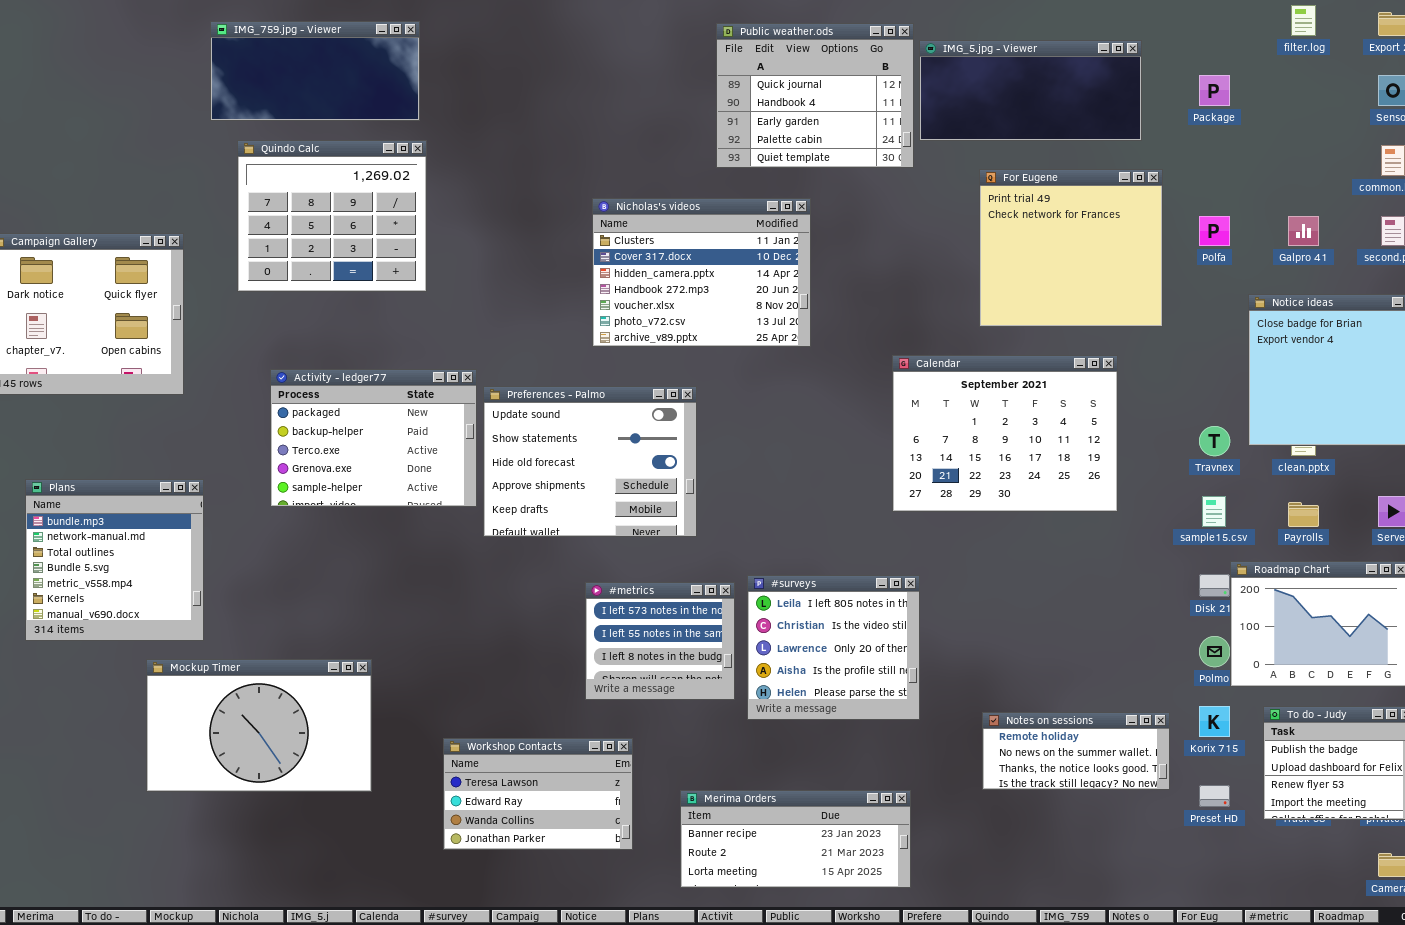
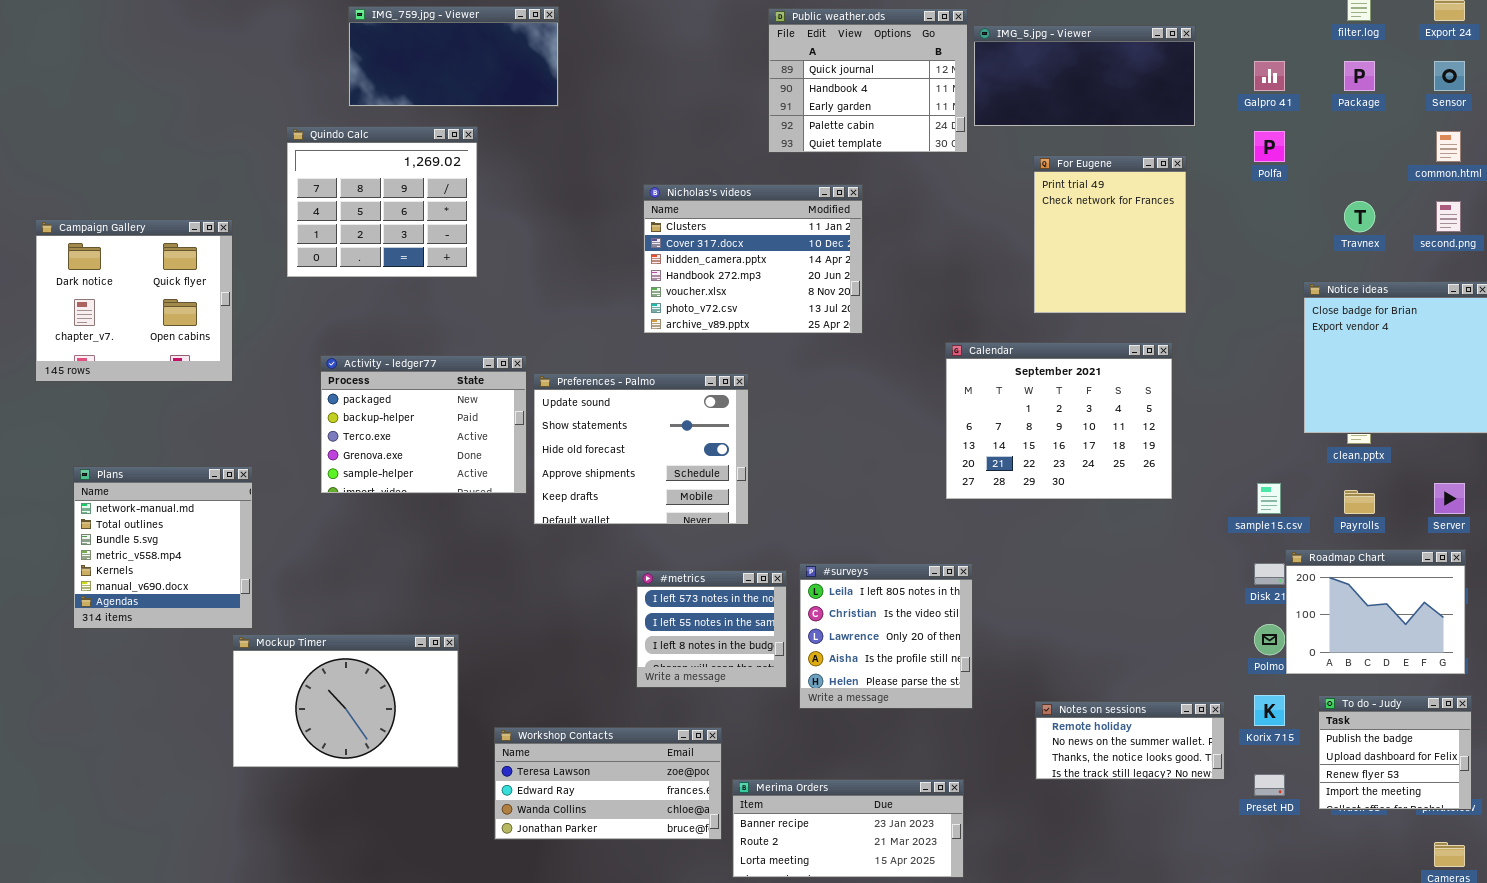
IMG_759.jpg - Viewer: [210,21,420,121] -> [348,6,559,107], moved
Package: [1199,75,1230,106] -> [1344,61,1375,91], moved
For Eugene: [979,169,1163,327] -> [1033,155,1187,314], resized
Polfa: [1199,216,1230,246] -> [1254,131,1285,162], moved
Galpro 41: [1288,216,1319,246] -> [1254,61,1285,91], moved
Travnex: [1199,426,1230,456] -> [1344,201,1375,232], moved
Plans: [25,479,204,641] -> [73,466,253,629], scrolled down 1 row
Mockup Timer: [146,659,372,792] -> [232,634,459,768], moved
Workshop Contacts: [443,738,633,850] -> [494,727,722,840], resized

